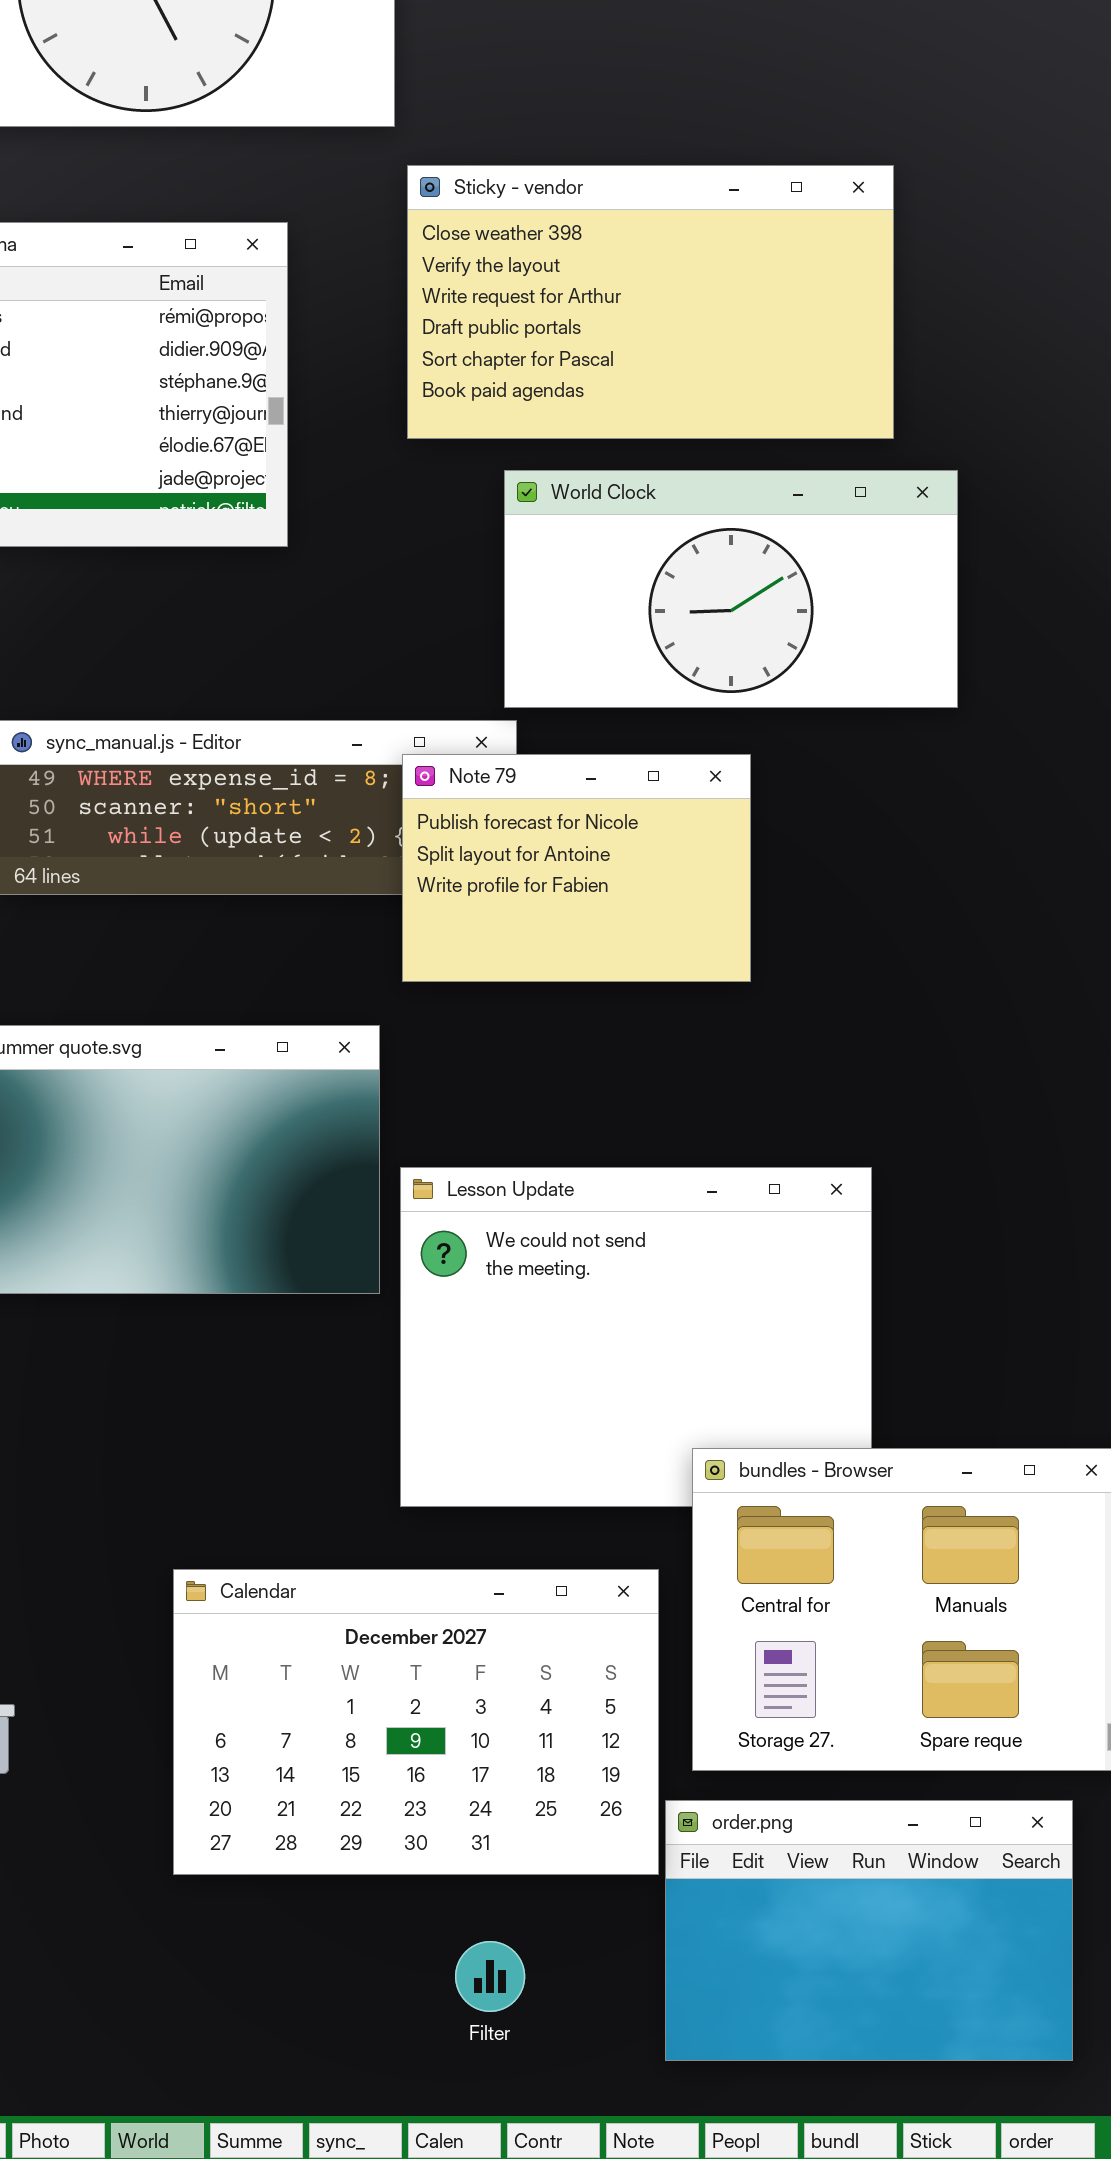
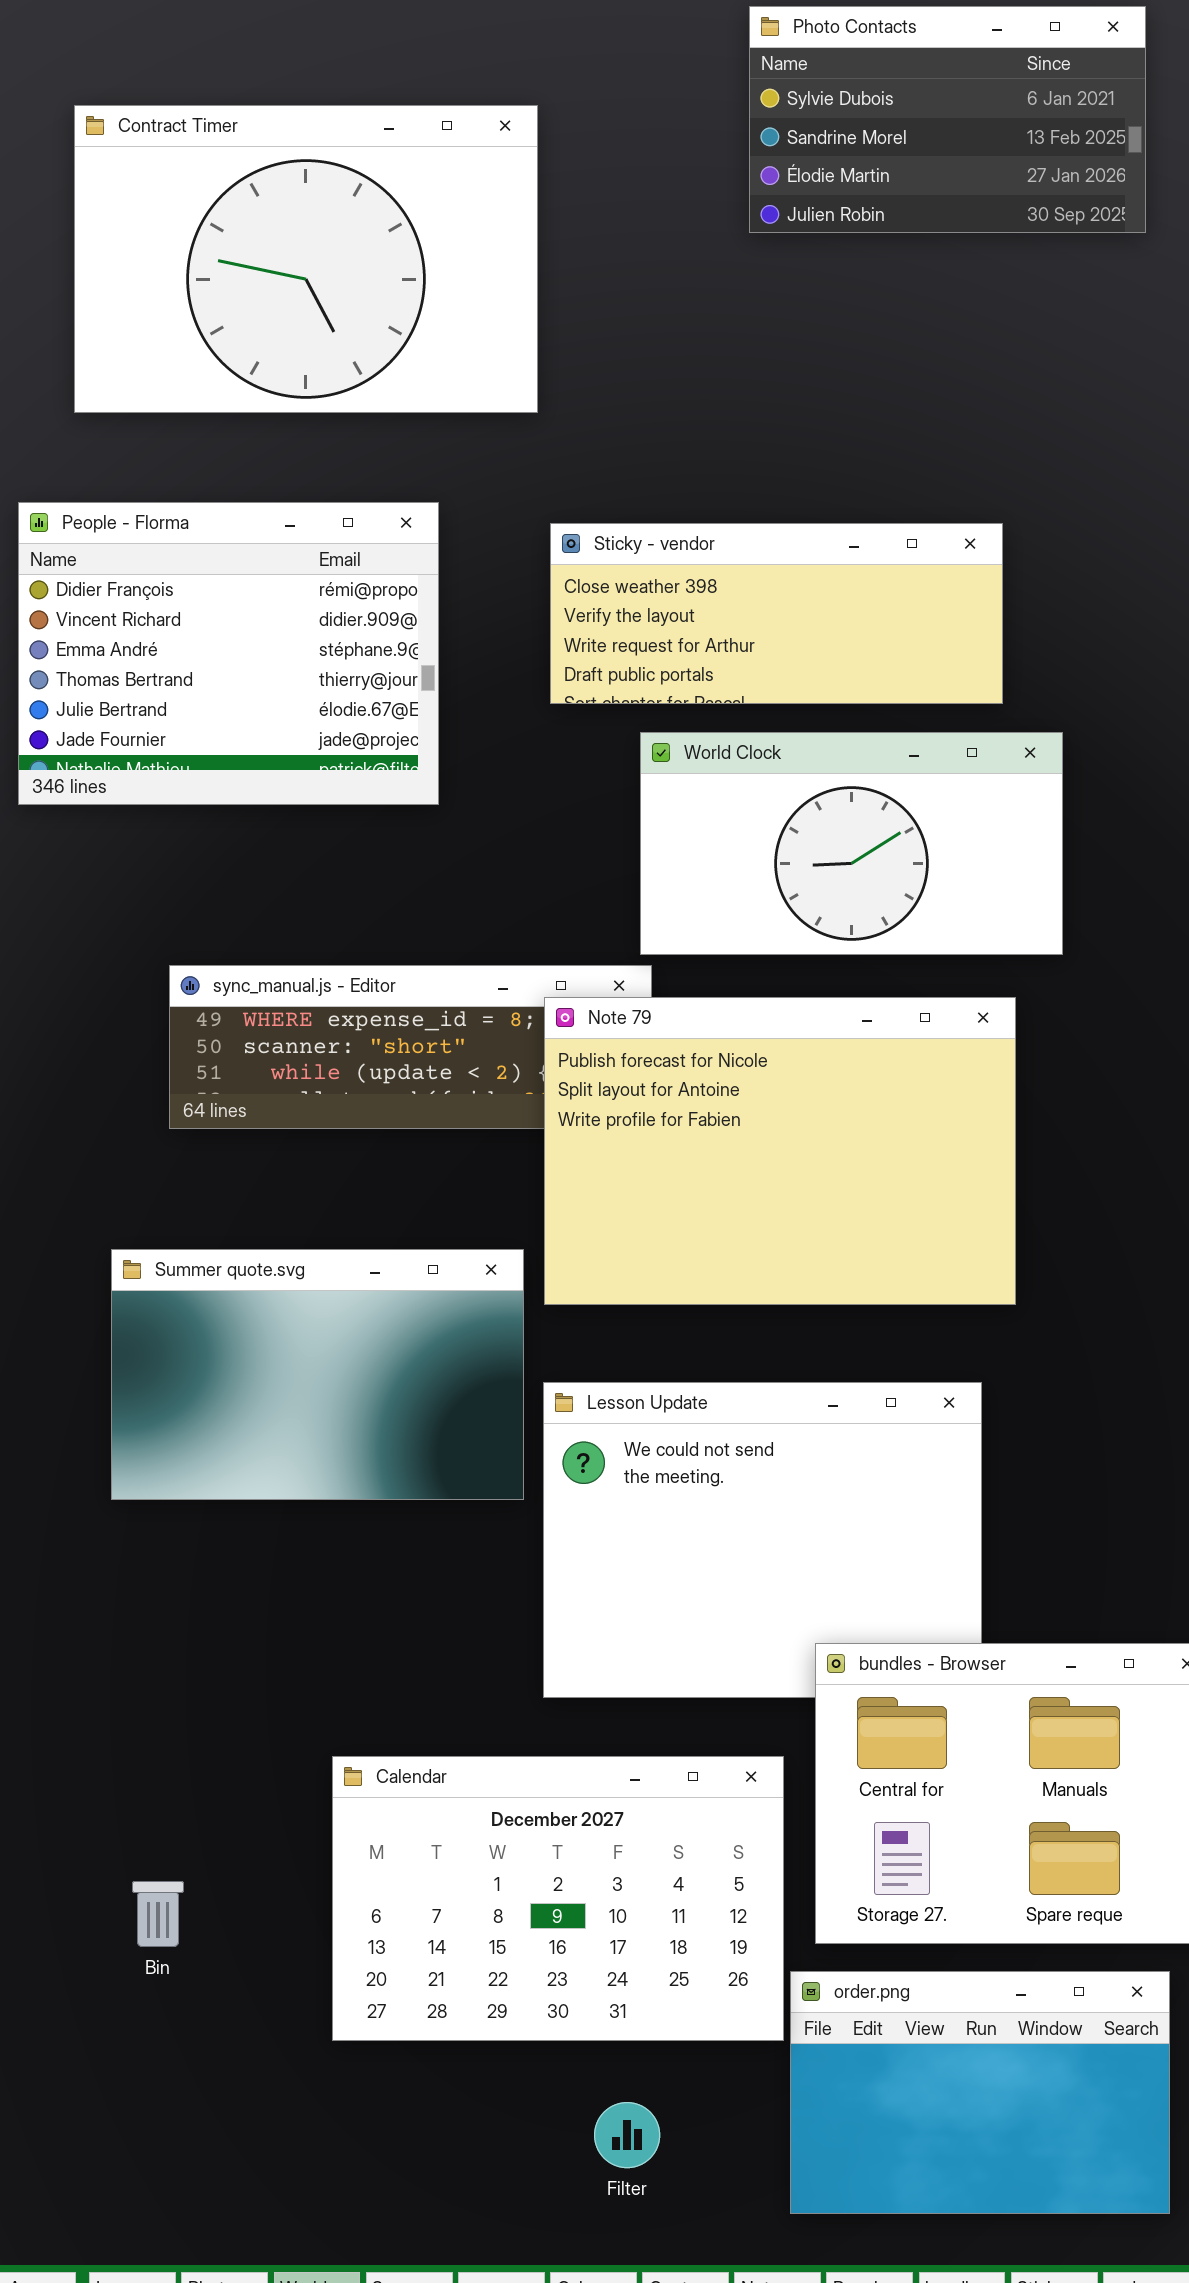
Sticky - vendor: [407,165,894,439] -> [550,523,1003,704], resized
Note 79: [402,754,751,982] -> [544,997,1016,1305], resized

